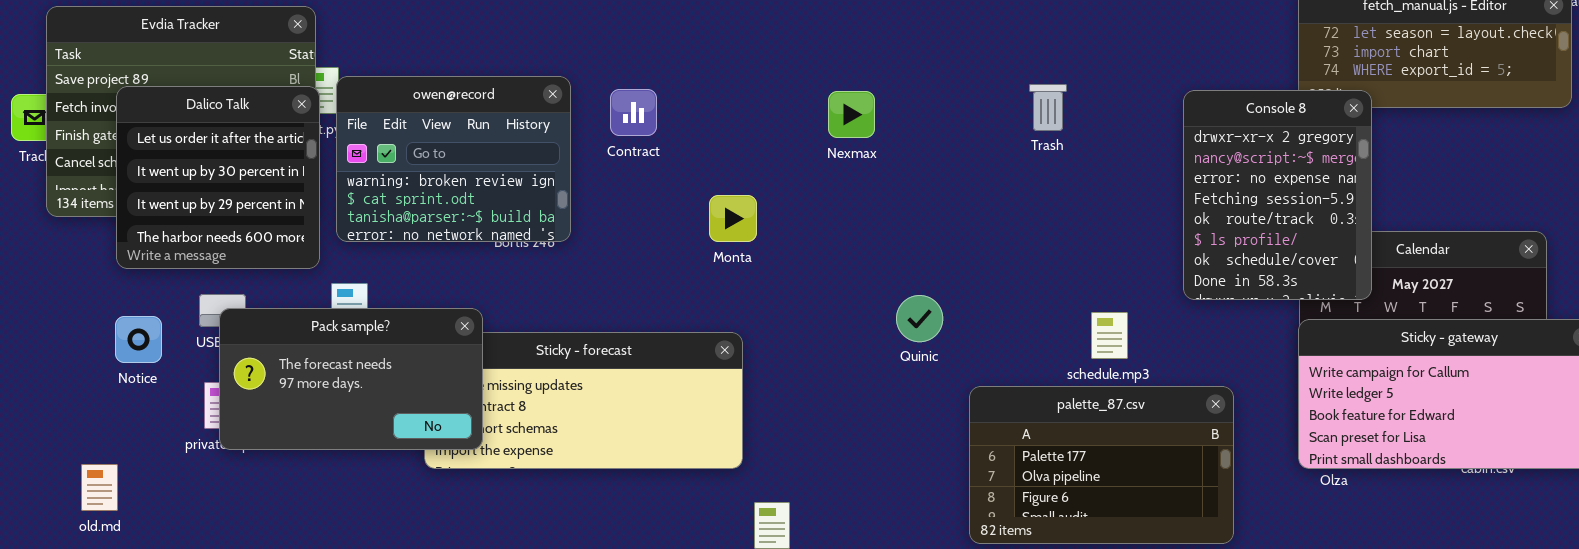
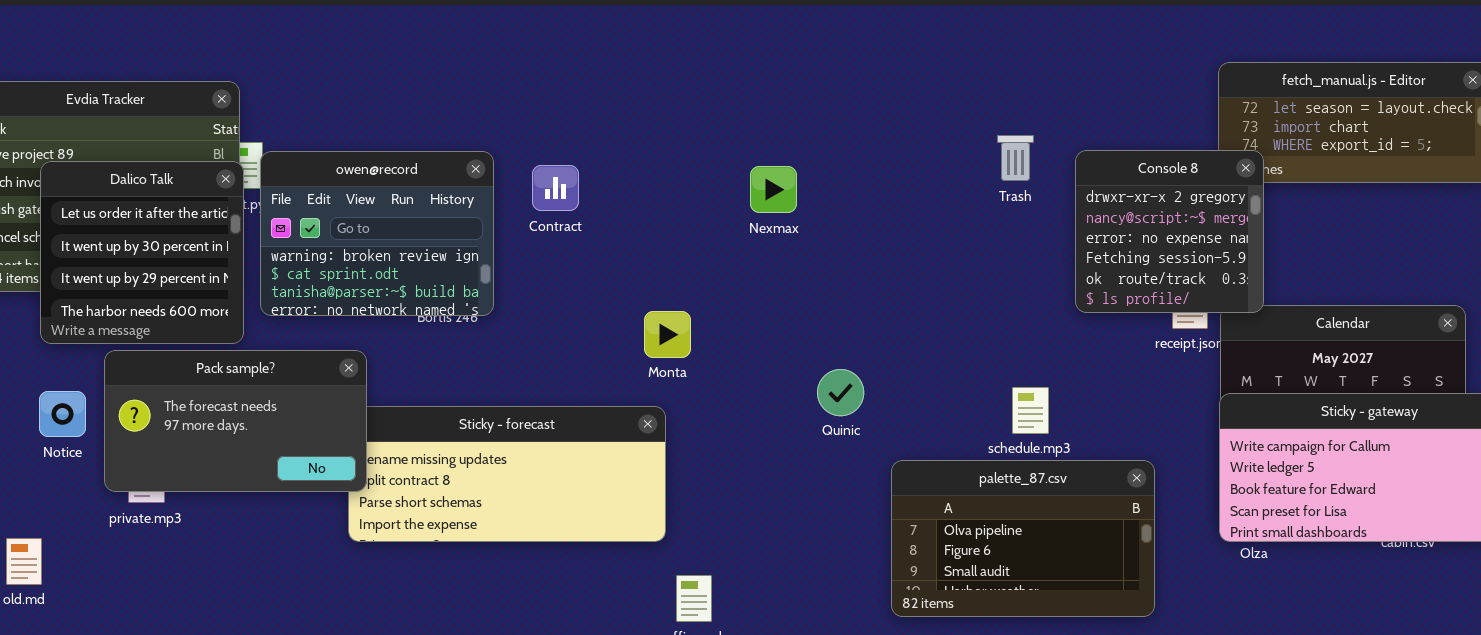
Trash: [1029,84,1067,131] -> [997,135,1034,181], moved
Console 8: [1183,90,1372,300] -> [1075,150,1264,313], moved, resized
Monta: [709,195,757,242] -> [644,311,691,358], moved
Pack sample?: [219,308,483,450] -> [104,350,367,492], moved
palette_87.csv: [969,386,1234,544] -> [891,460,1155,617], scrolled down 1 row

